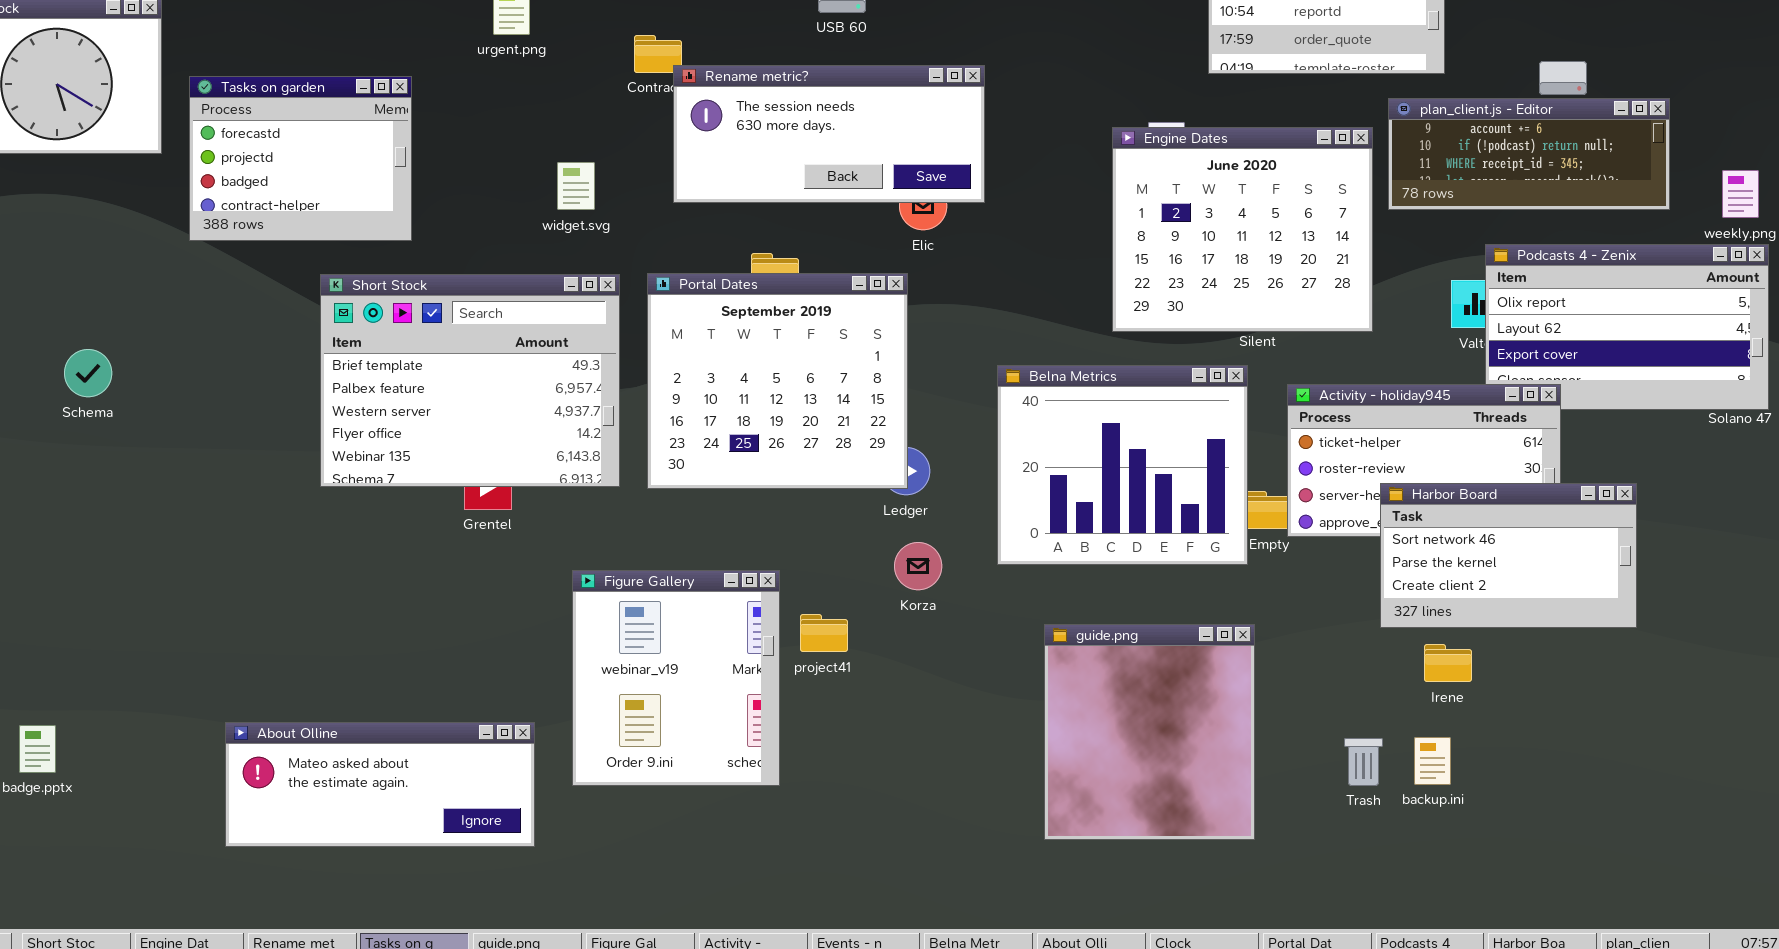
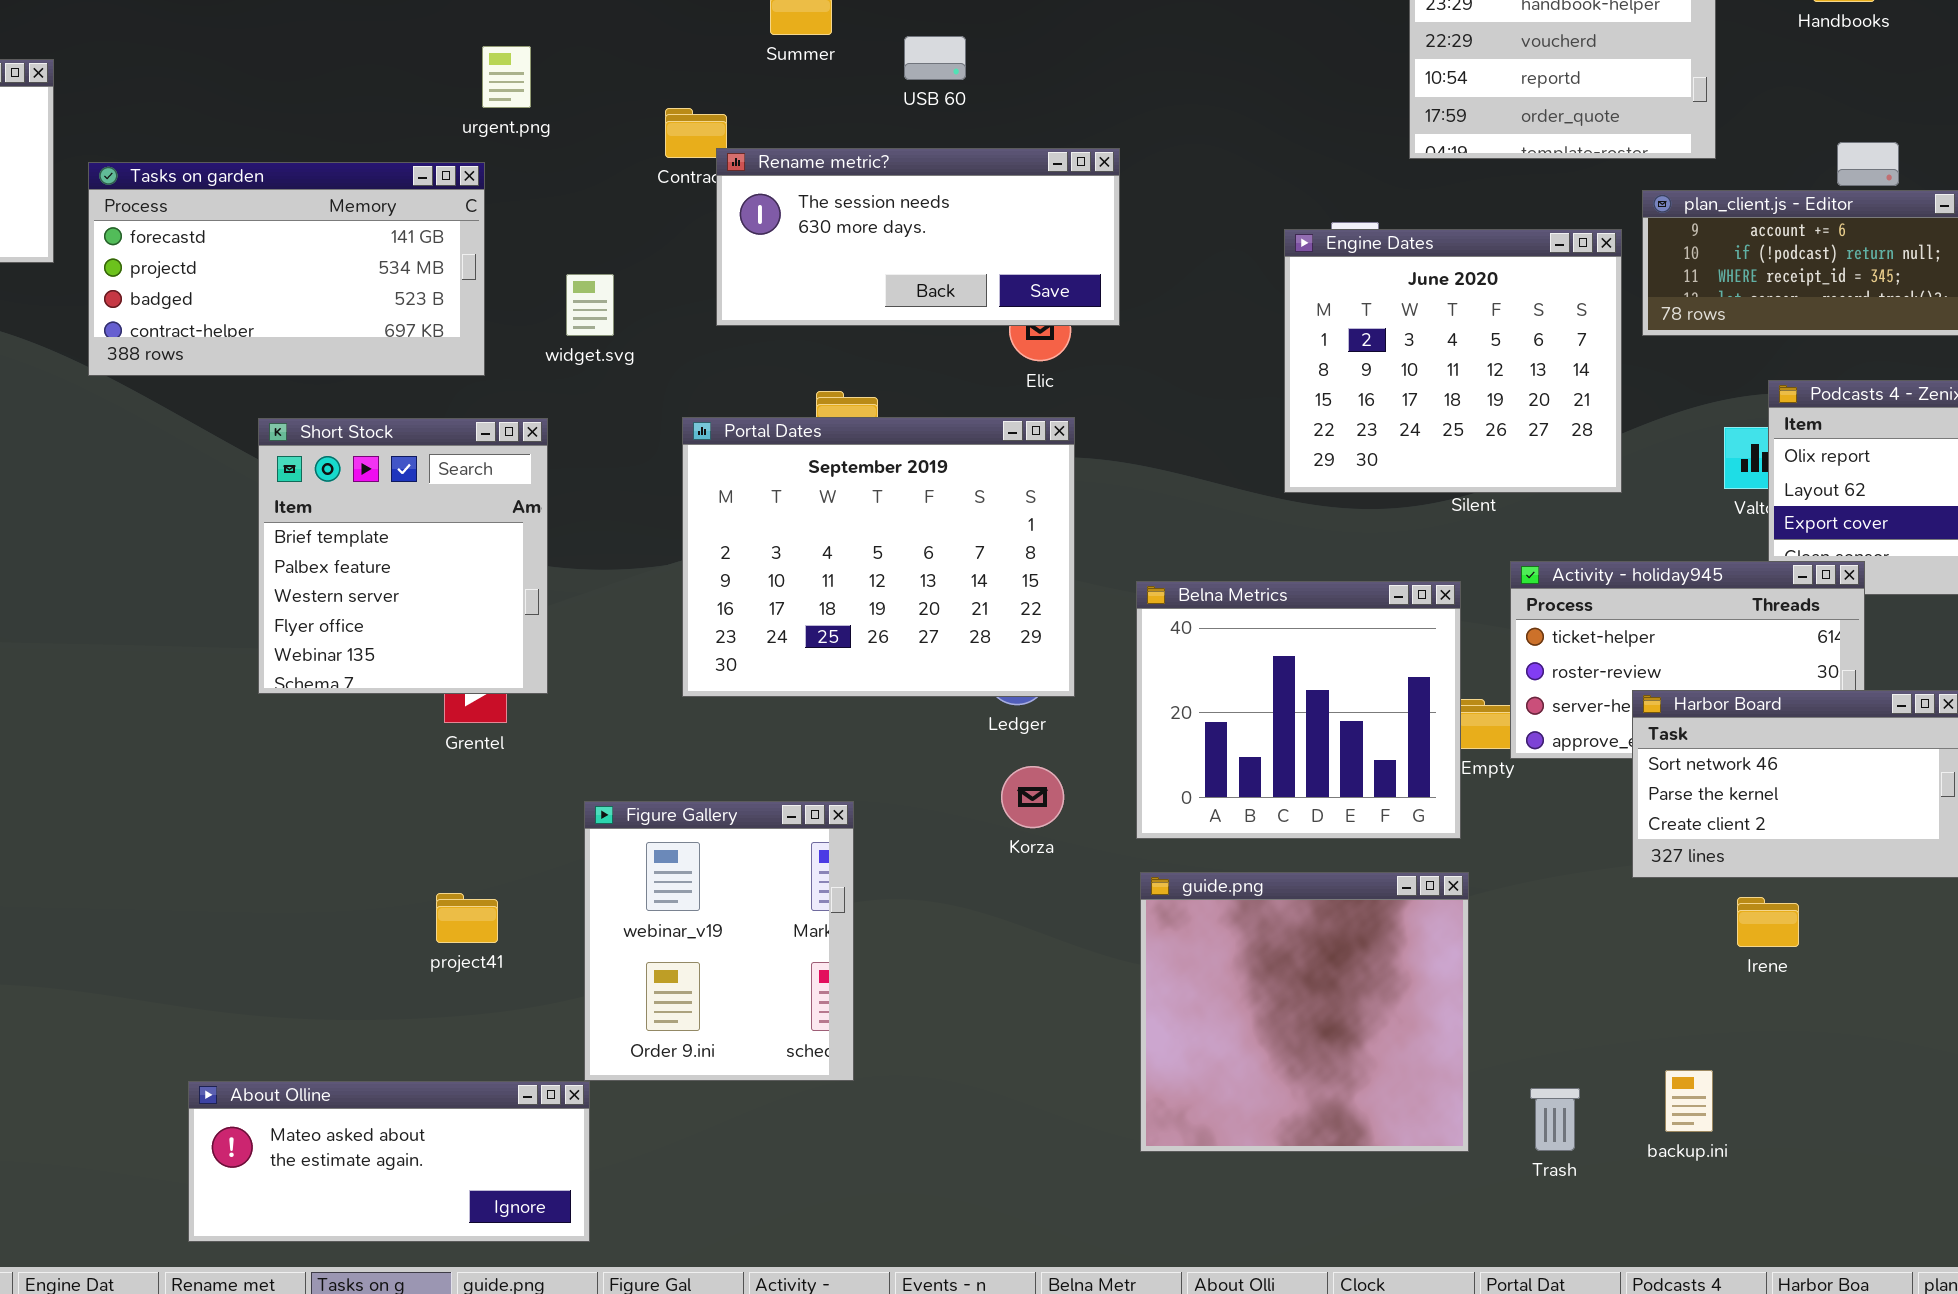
Tasks on garden: [189,76,412,241] -> [88,162,485,376], resized
Portal Dates: [647,273,908,489] -> [682,417,1075,697], resized
Short Stock: [320,274,620,487] -> [258,418,548,694], resized
Belna Metrics: [997,365,1248,565] -> [1136,581,1461,839], moved
project41: [800,614,848,652] -> [436,893,498,943], moved
guide.png: [1044,624,1255,840] -> [1140,872,1469,1152], resized
Irene: [1424,644,1472,682] -> [1737,897,1799,947], moved
About Olline: [225,722,535,847] -> [188,1081,590,1242], moved
backup.ini: [1414,737,1451,785] -> [1665,1070,1713,1132], moved
Trash: [1344,738,1383,786] -> [1530,1088,1580,1151], moved

